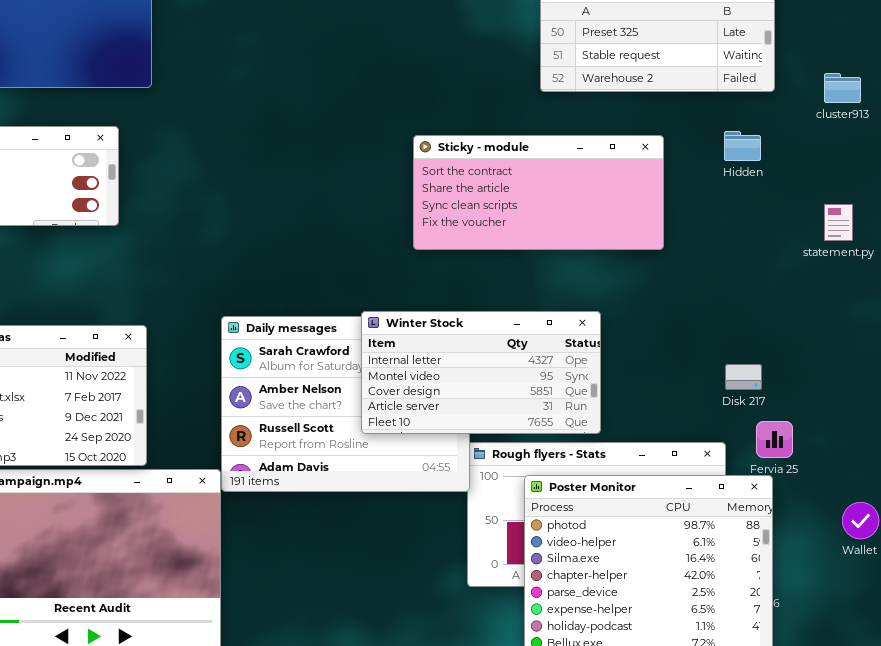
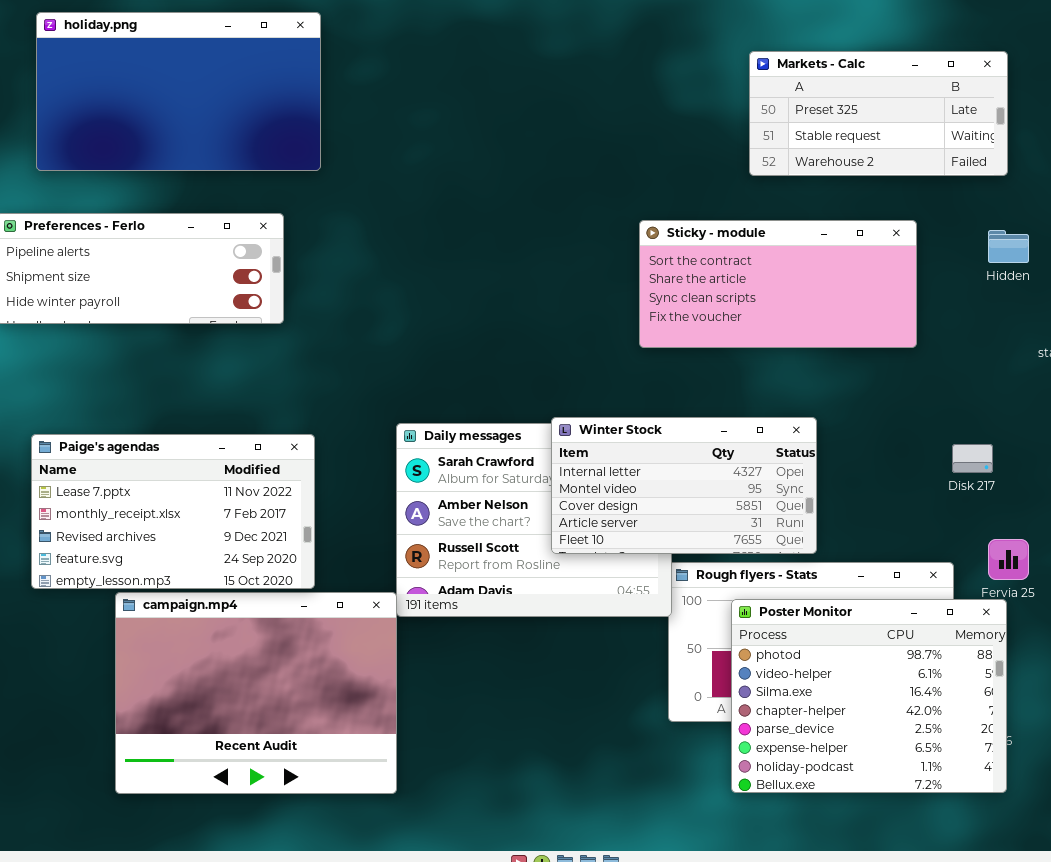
Hidden: [724,131,761,161] -> [988,230,1029,263], moved
Sticky - module: [413,135,664,250] -> [639,220,917,348], moved
Disk 217: [725,364,762,390] -> [952,444,993,473], moved

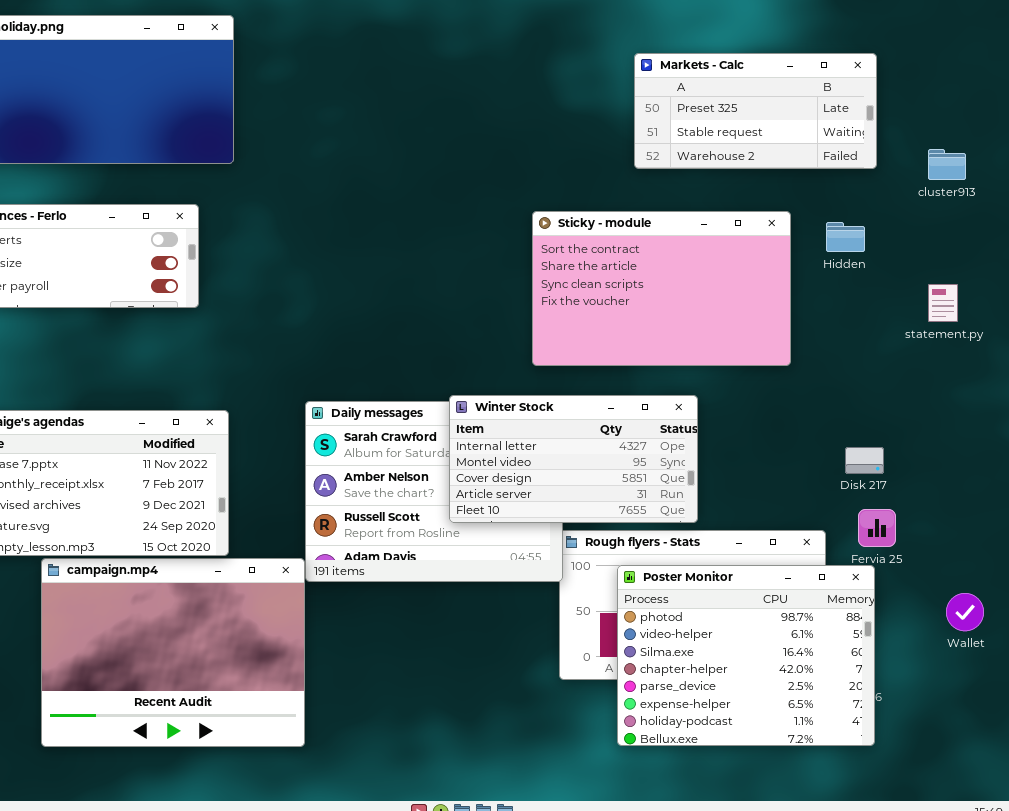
Sticky - module: [639,220,917,348] -> [532,211,791,366], resized
Hidden: [988,230,1029,263] -> [826,222,865,252], moved
Disk 217: [952,444,993,473] -> [845,447,884,474], moved

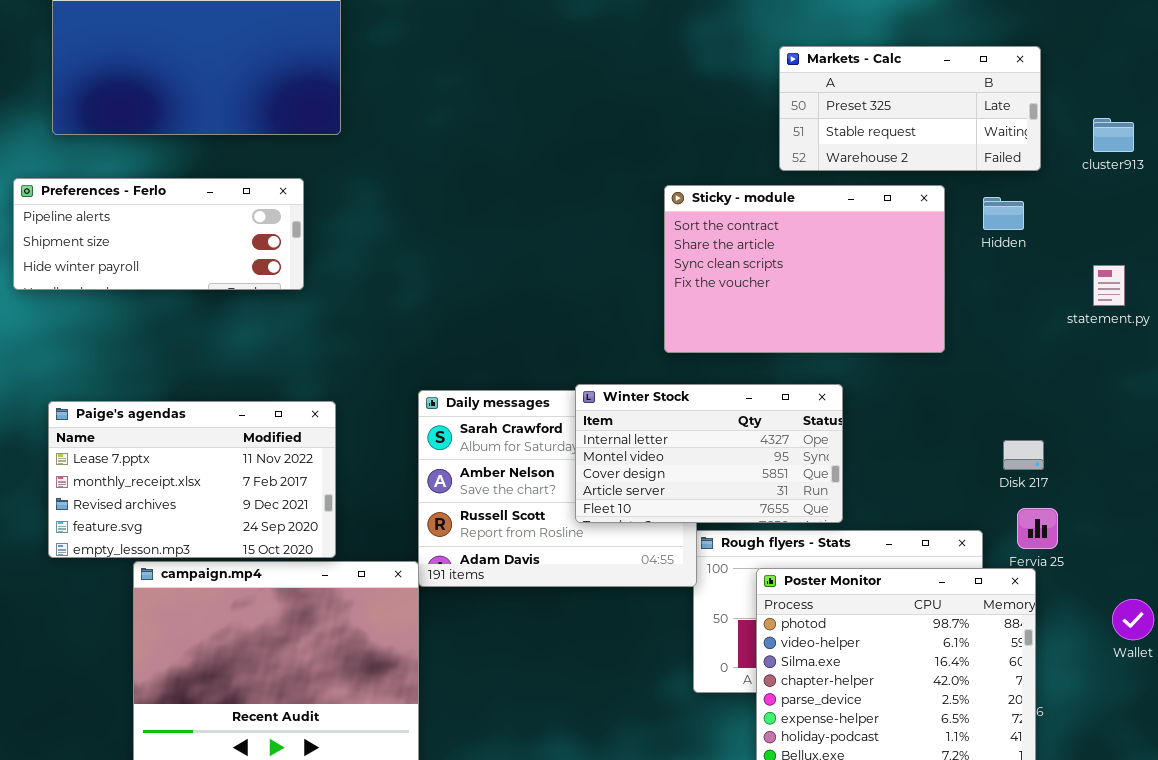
Markets - Calc: [634,53,877,169] -> [779,46,1041,171], moved

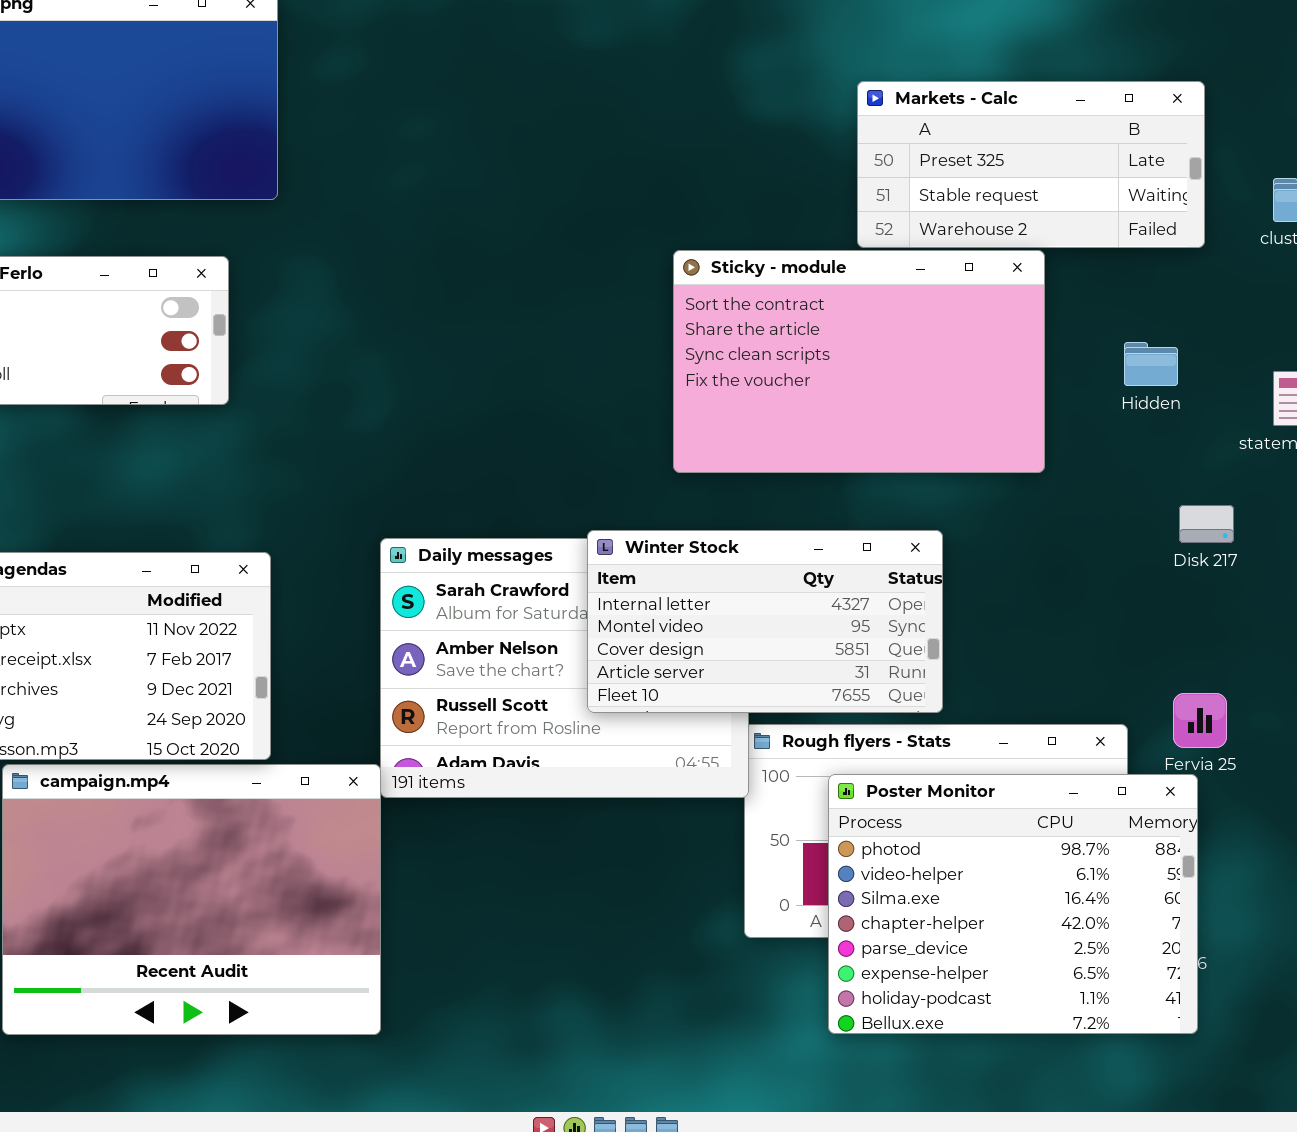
Sticky - module: [664,185,945,353] -> [673,250,1045,473], moved
Hidden: [983,197,1024,230] -> [1124,342,1178,386], moved
Disk 217: [1003,440,1044,470] -> [1179,505,1234,543], moved

